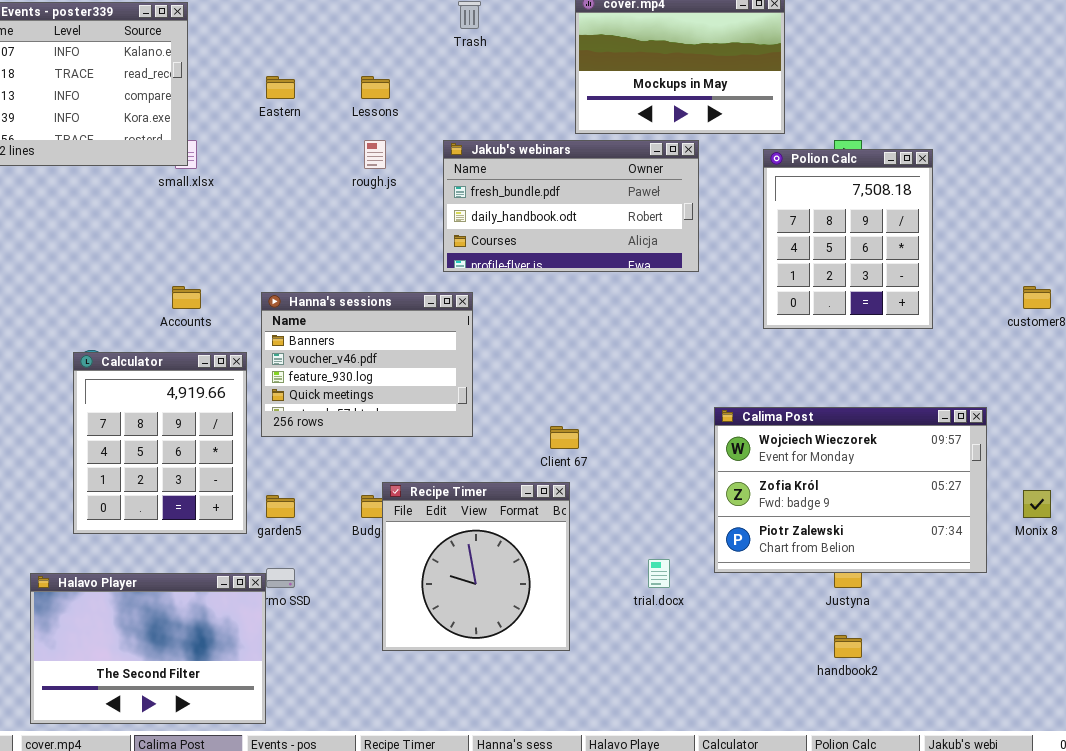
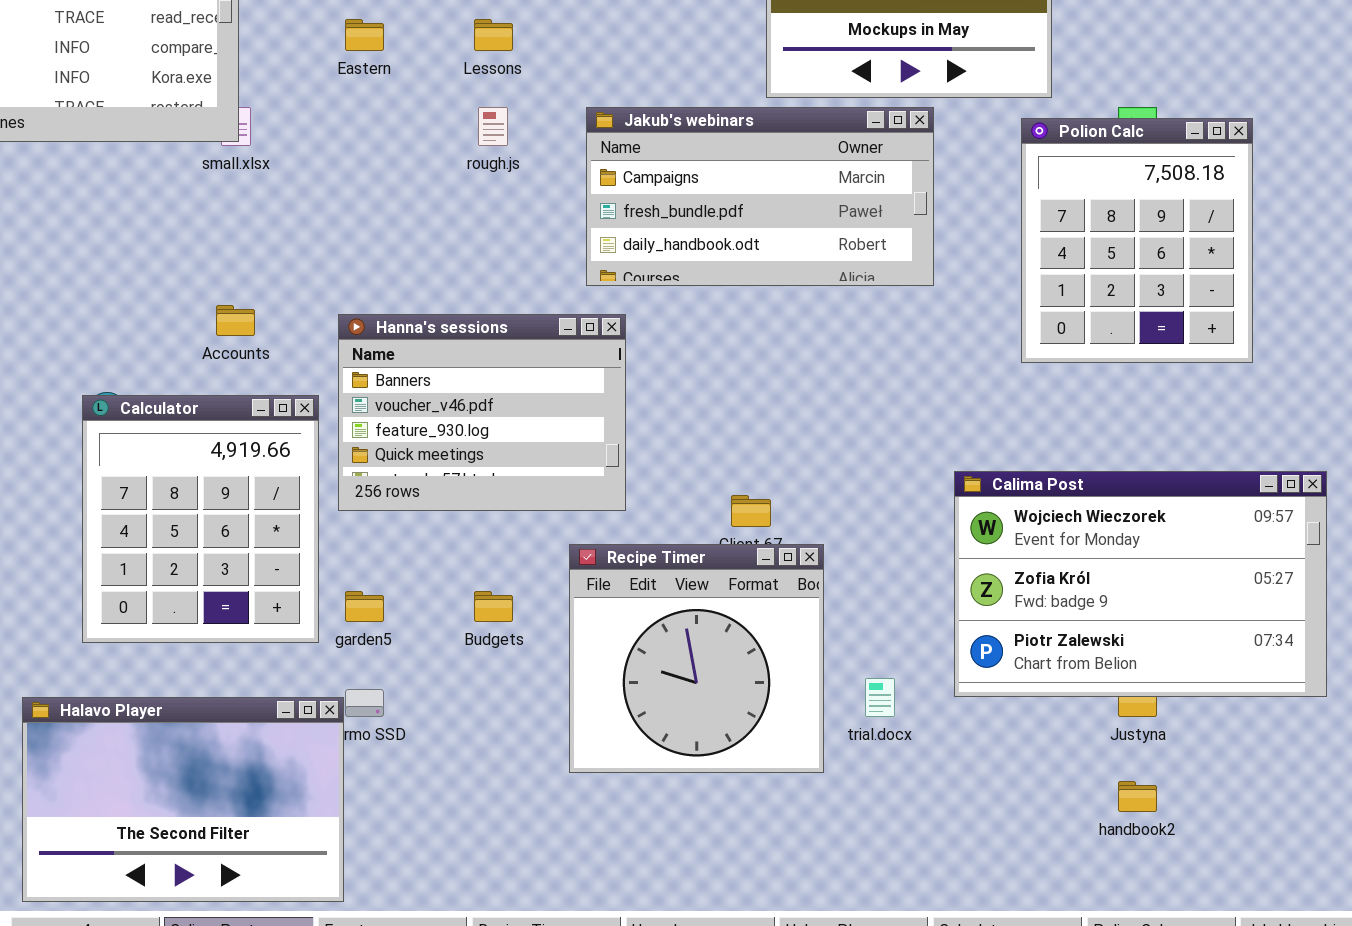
Jakub's webinars: [443,140,699,272] -> [586,107,934,286], scrolled up 1 row
Recipe Timer: [382,482,570,651] -> [569,544,824,773], moved

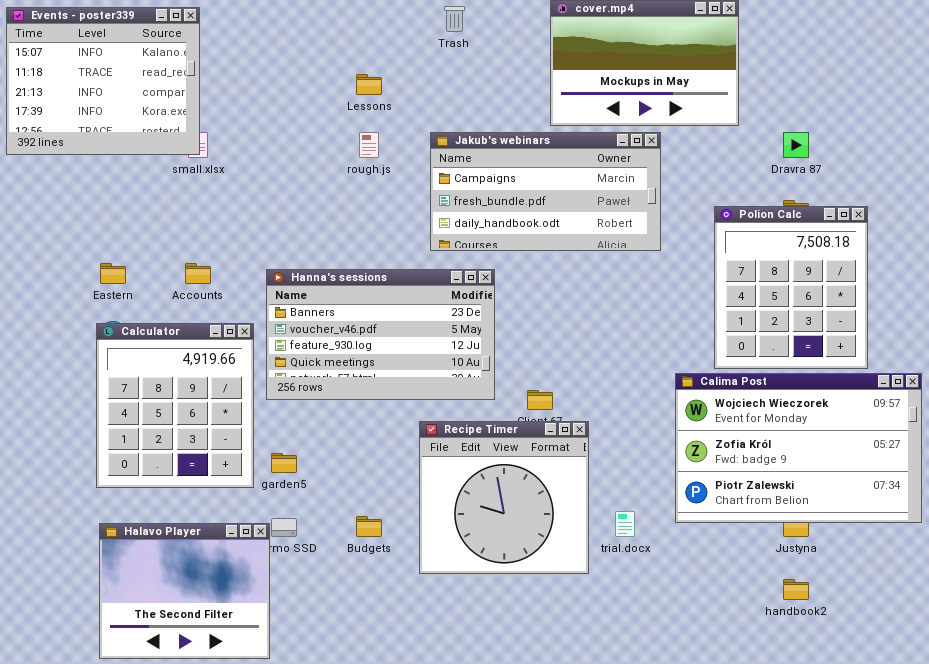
Eastern: [345,19,384,51] -> [100,263,126,284], moved
Polion Calc: [1021,118,1253,363] -> [714,206,868,369], moved
Hanna's sessions: [338,314,626,511] -> [266,269,495,400], resized
Budgets: [474,591,513,622] -> [356,516,382,537], moved
Halavo Player: [22,697,344,902] -> [99,523,270,659], resized

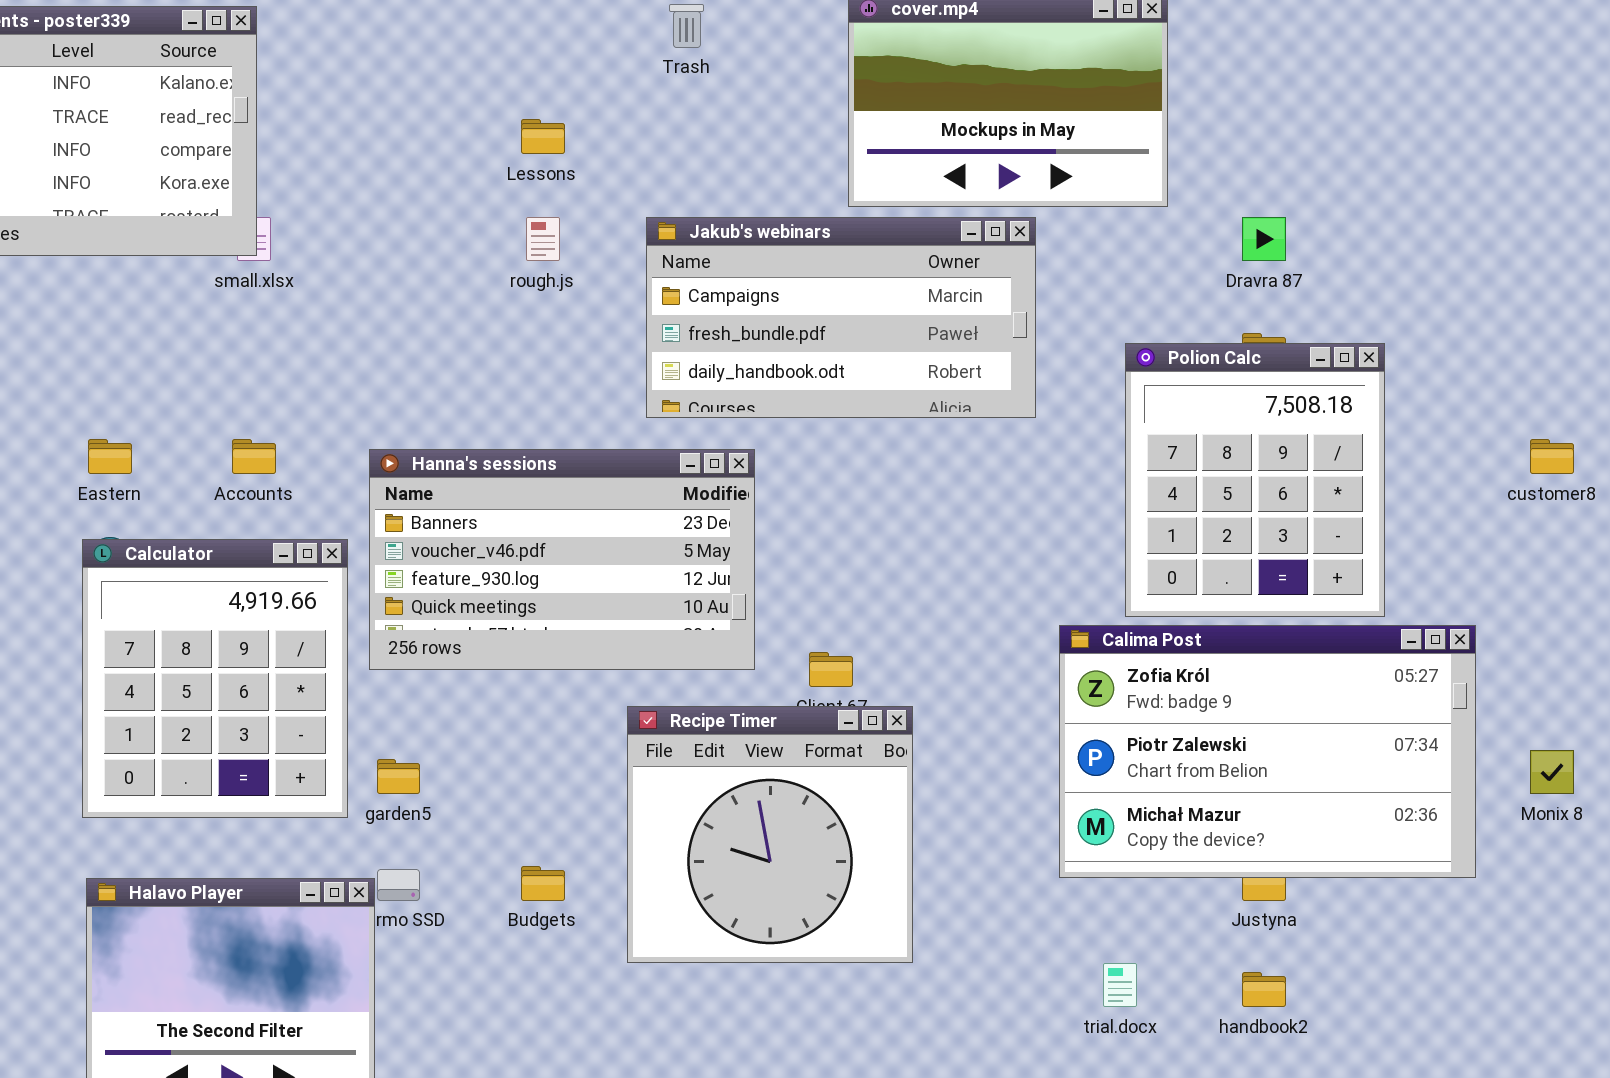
Calima Post: [675,373,922,523] -> [1059,625,1476,878], scrolled down 1 row
trial.docx: [615,511,635,537] -> [1103,963,1137,1007], moved

